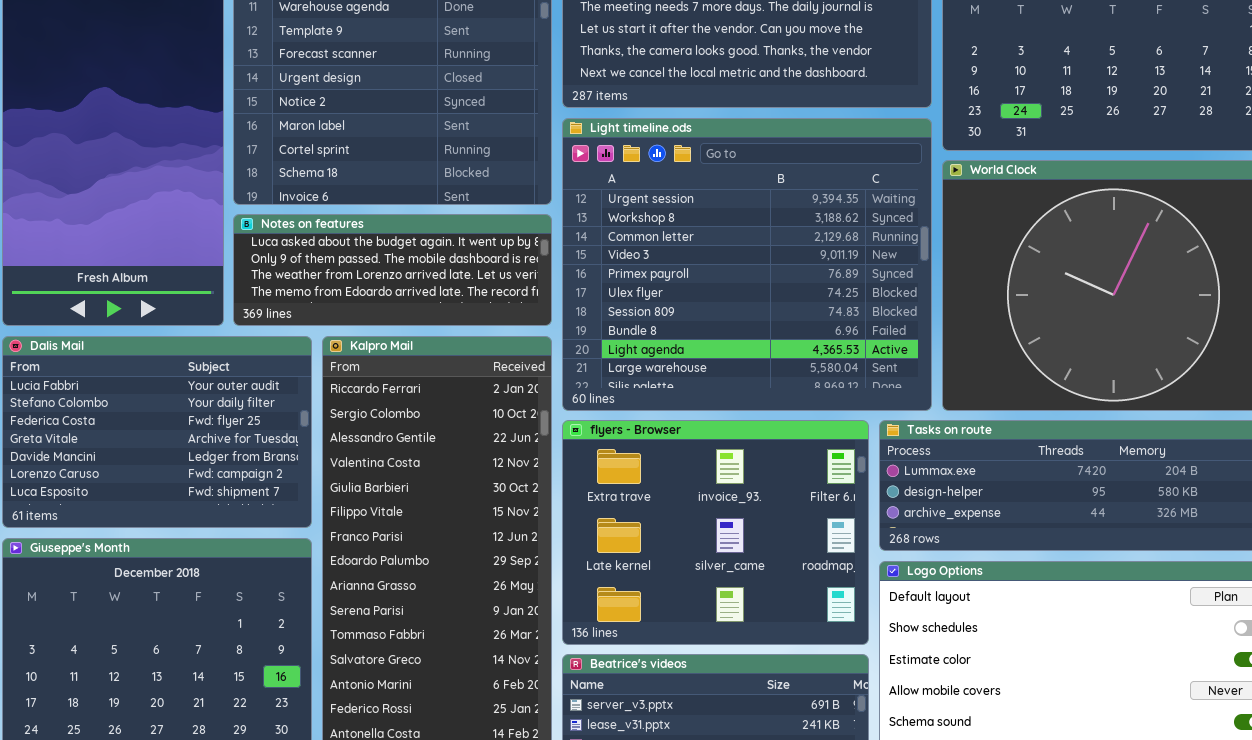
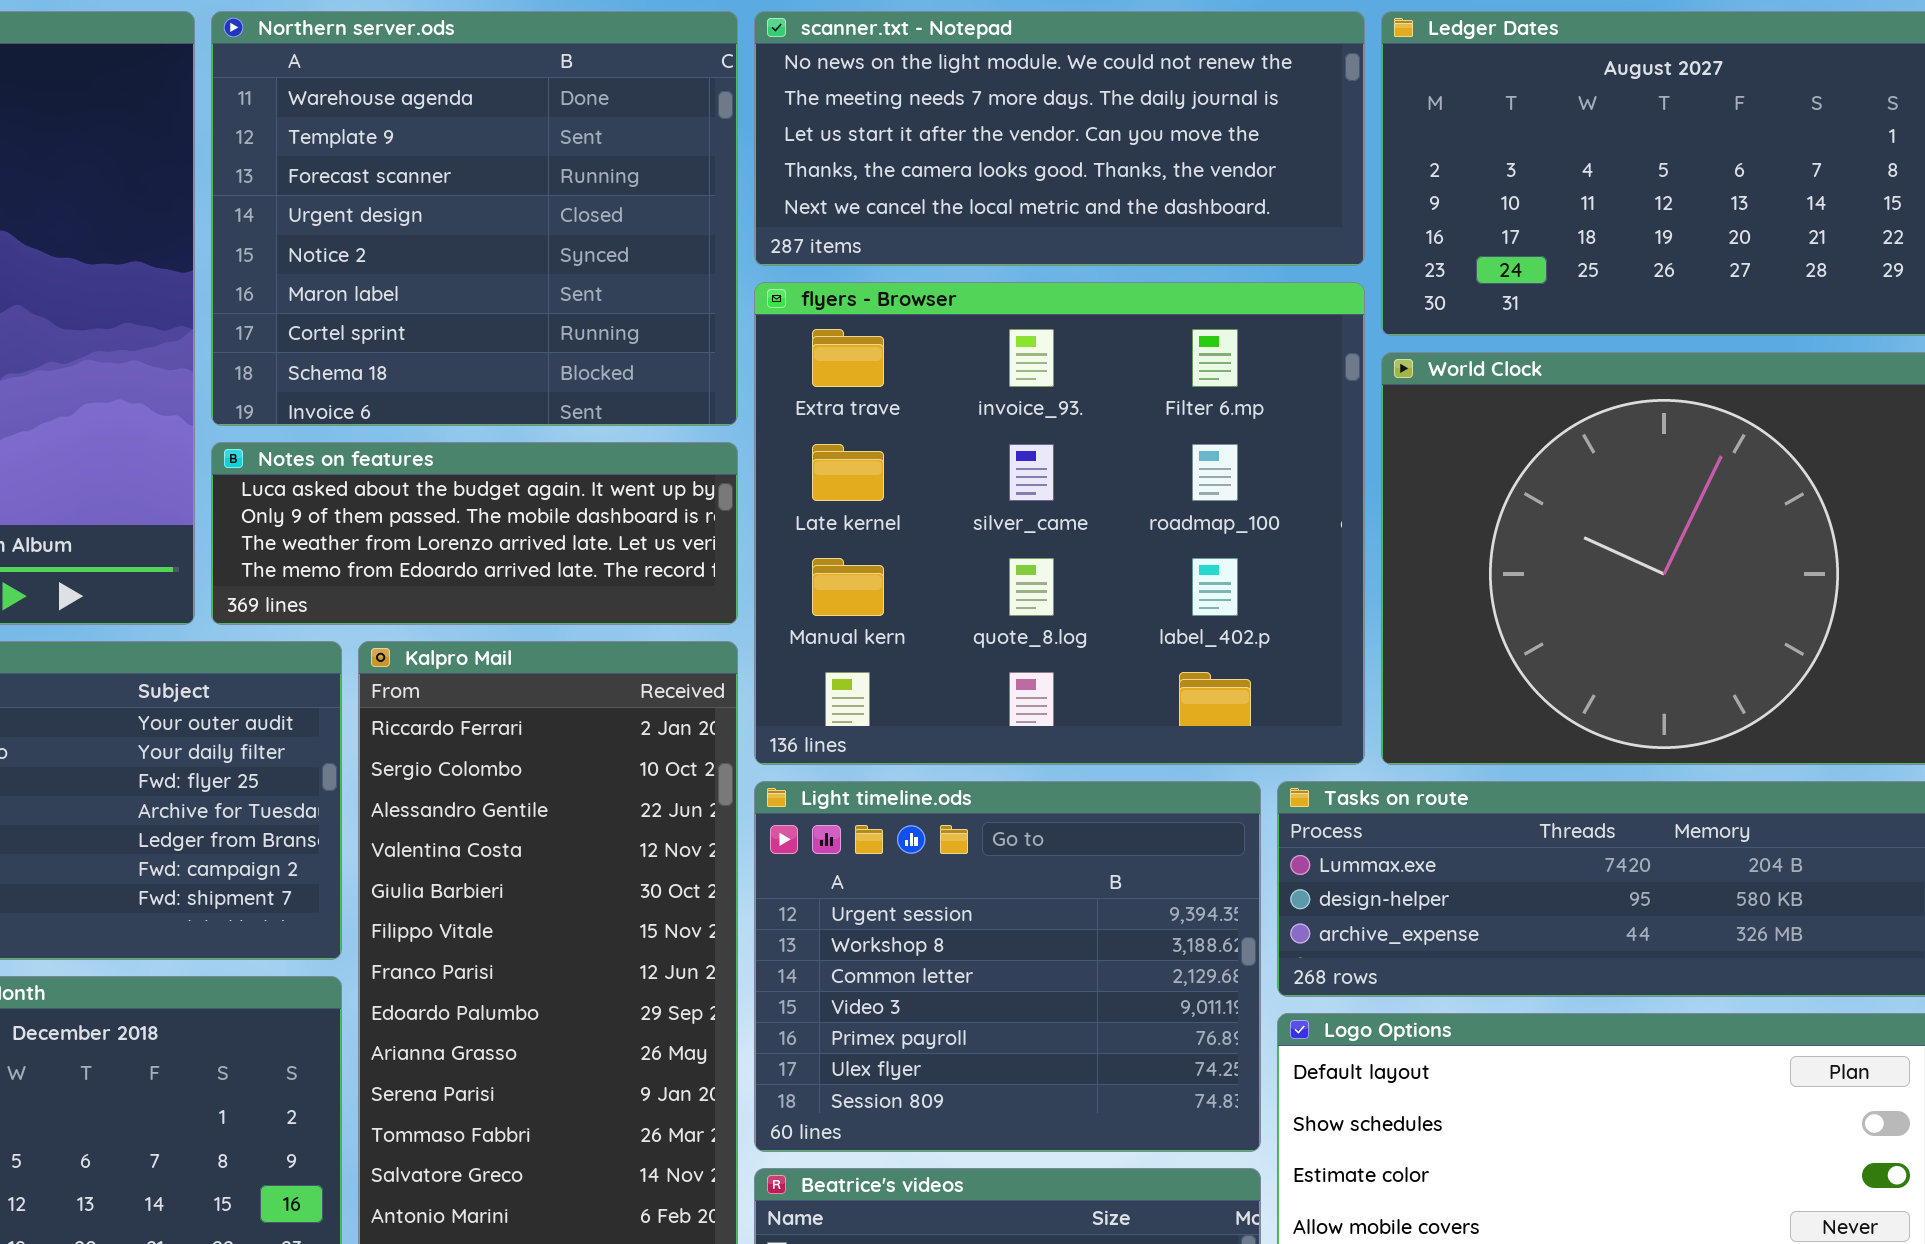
Light timeline.ods: [562,118,932,411] -> [754,781,1261,1152], moved, resized
flyers - Browser: [562,420,869,645] -> [754,282,1365,765], moved, resized

